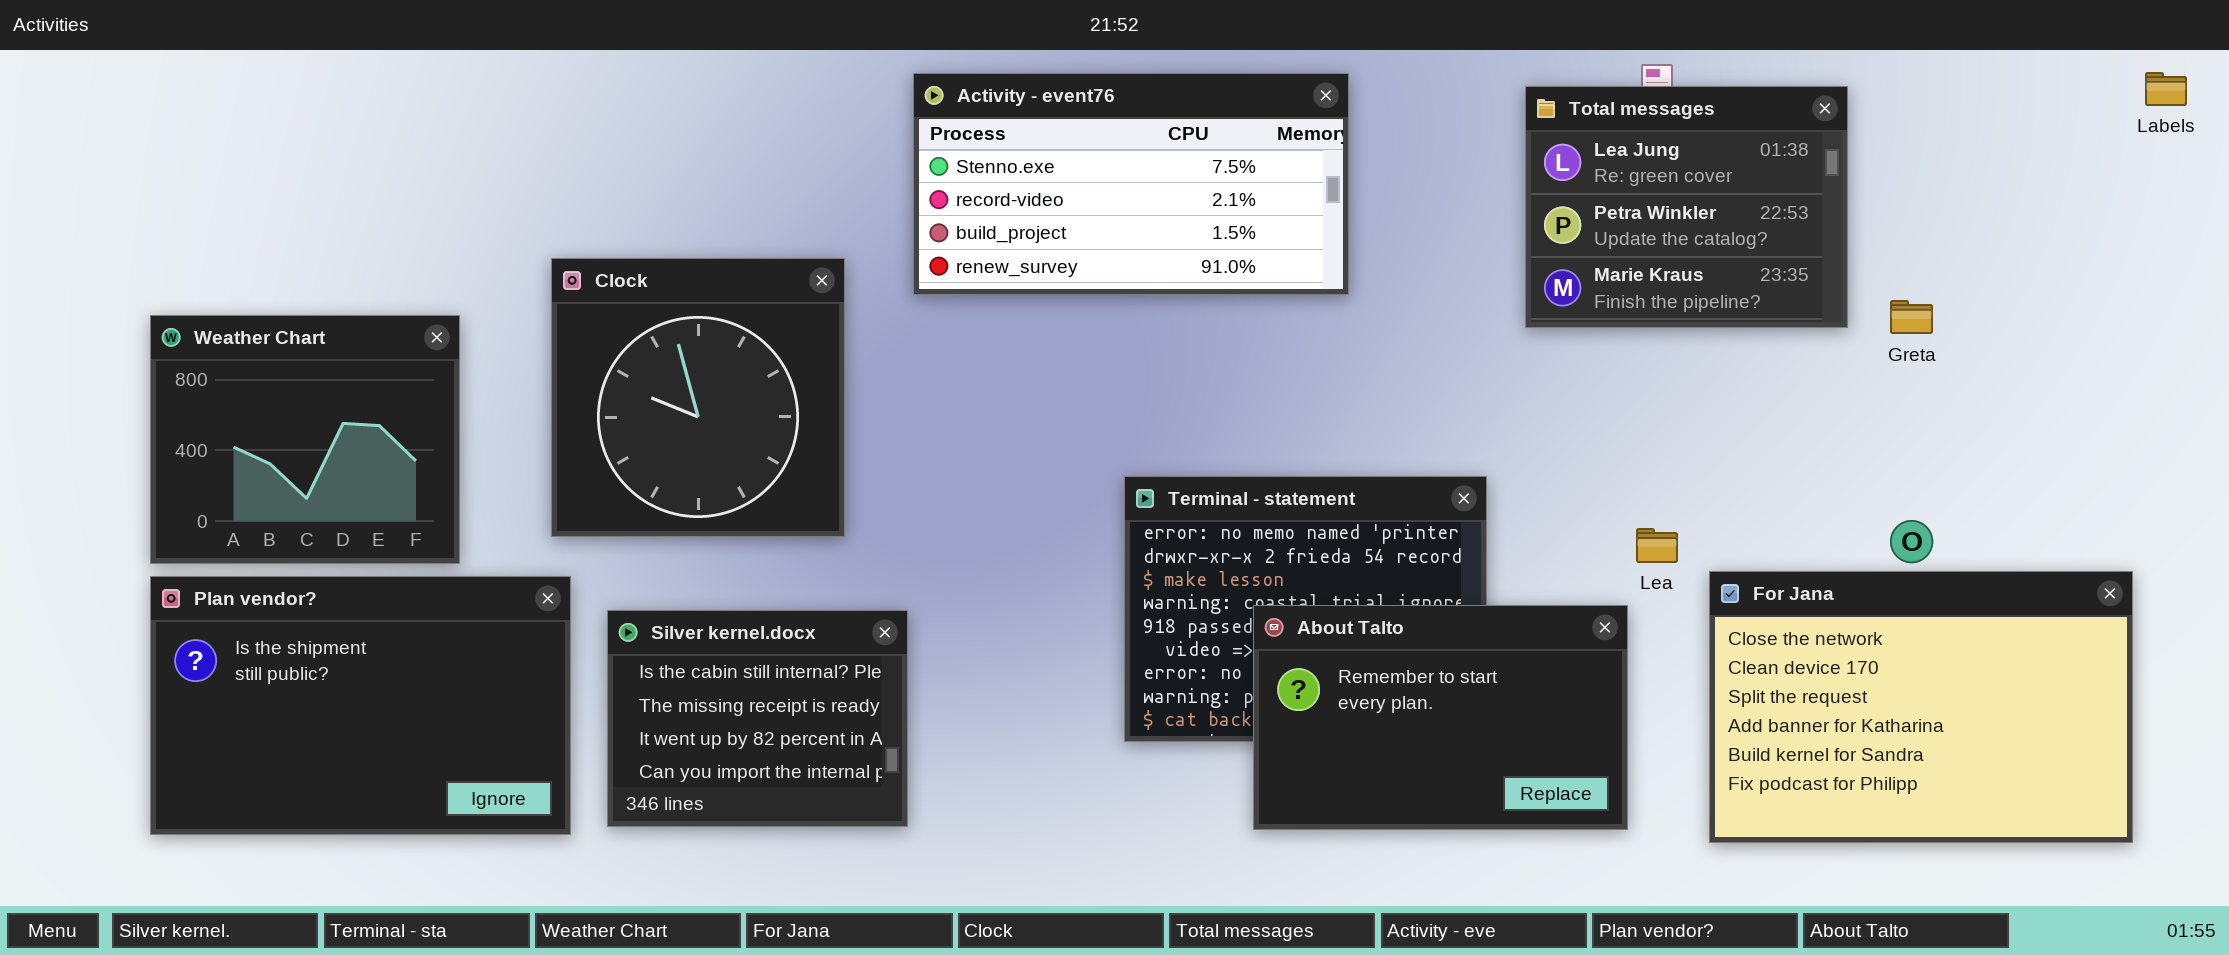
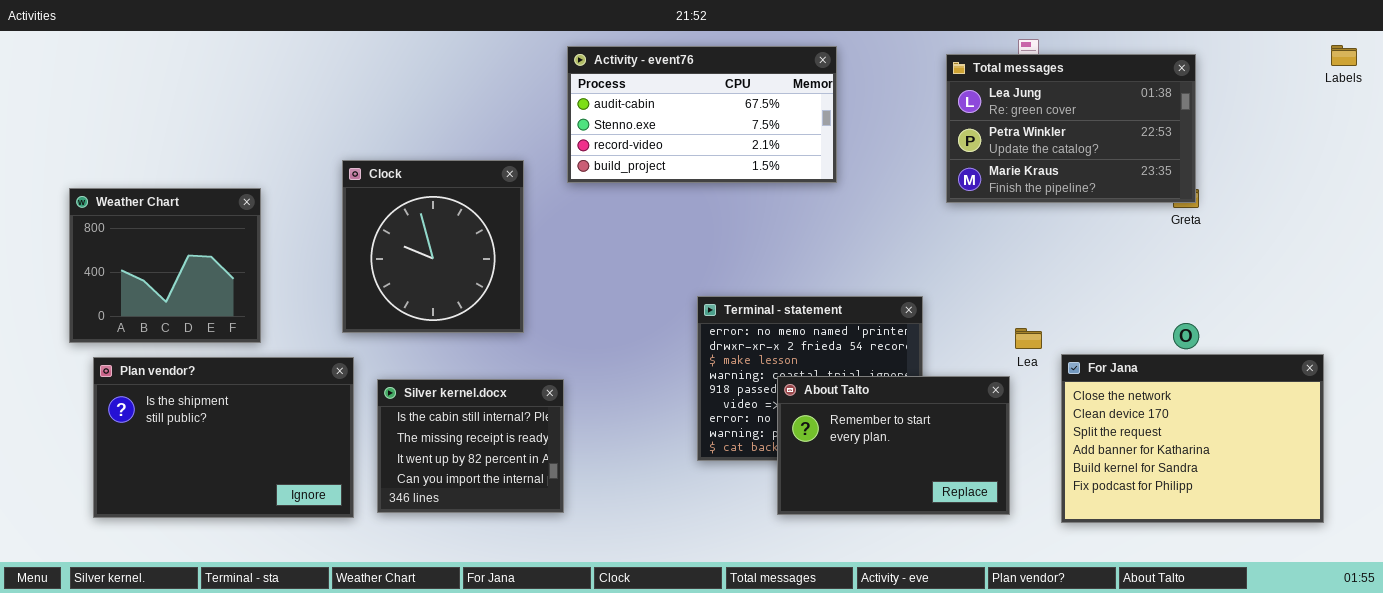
Activity - event76: [913,73,1349,295] -> [567,46,837,183], scrolled up 1 row
Total messages: [1525,86,1848,328] -> [946,54,1196,203], resized
Weather Chart: [150,315,460,564] -> [69,188,261,343], moved

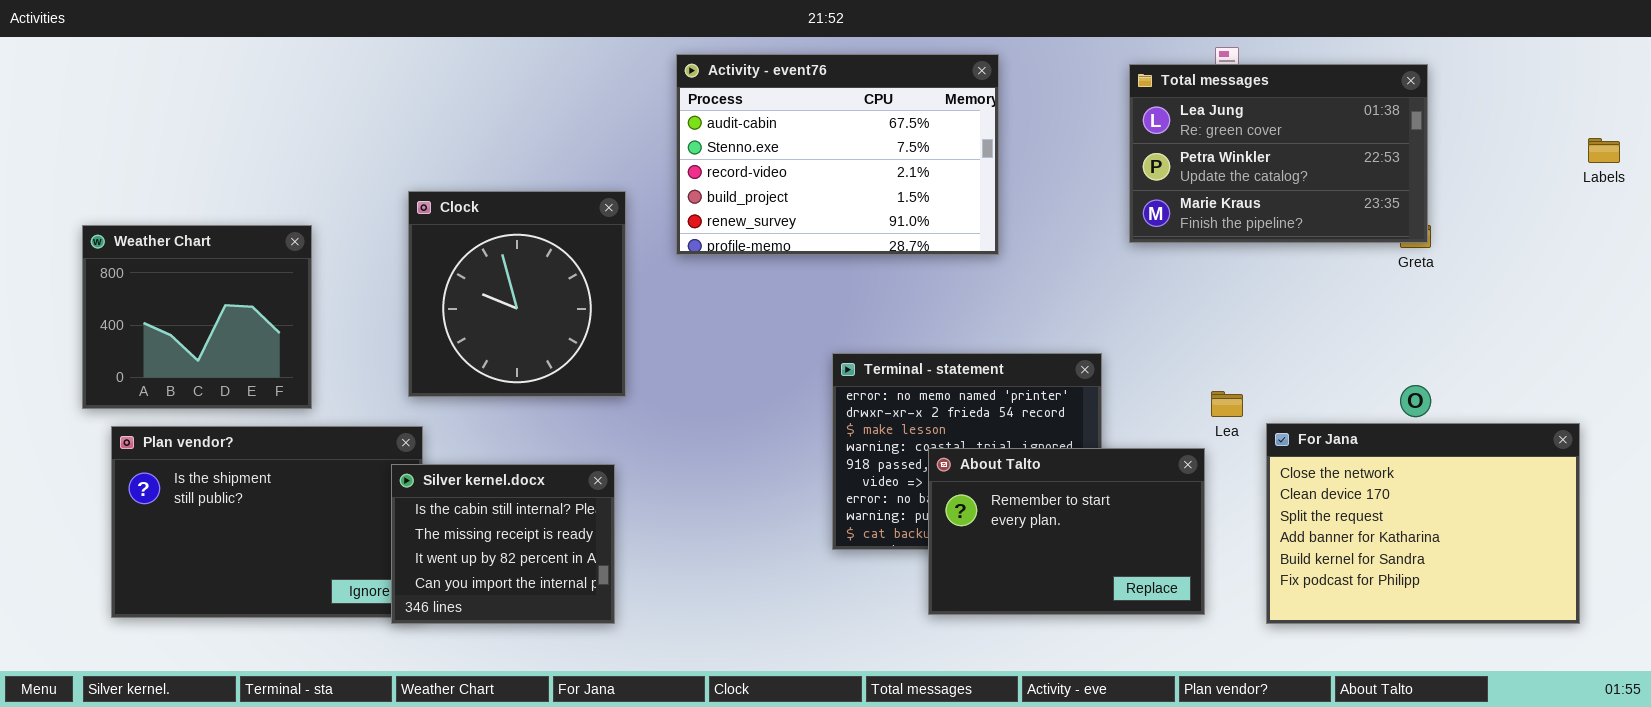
Labels: [1331,45,1357,66] -> [1588,138,1620,163], moved
Activity - event76: [567,46,837,183] -> [676,54,999,255], resized
Silver kernel.docx: [377,379,564,513] -> [391,464,615,624], moved

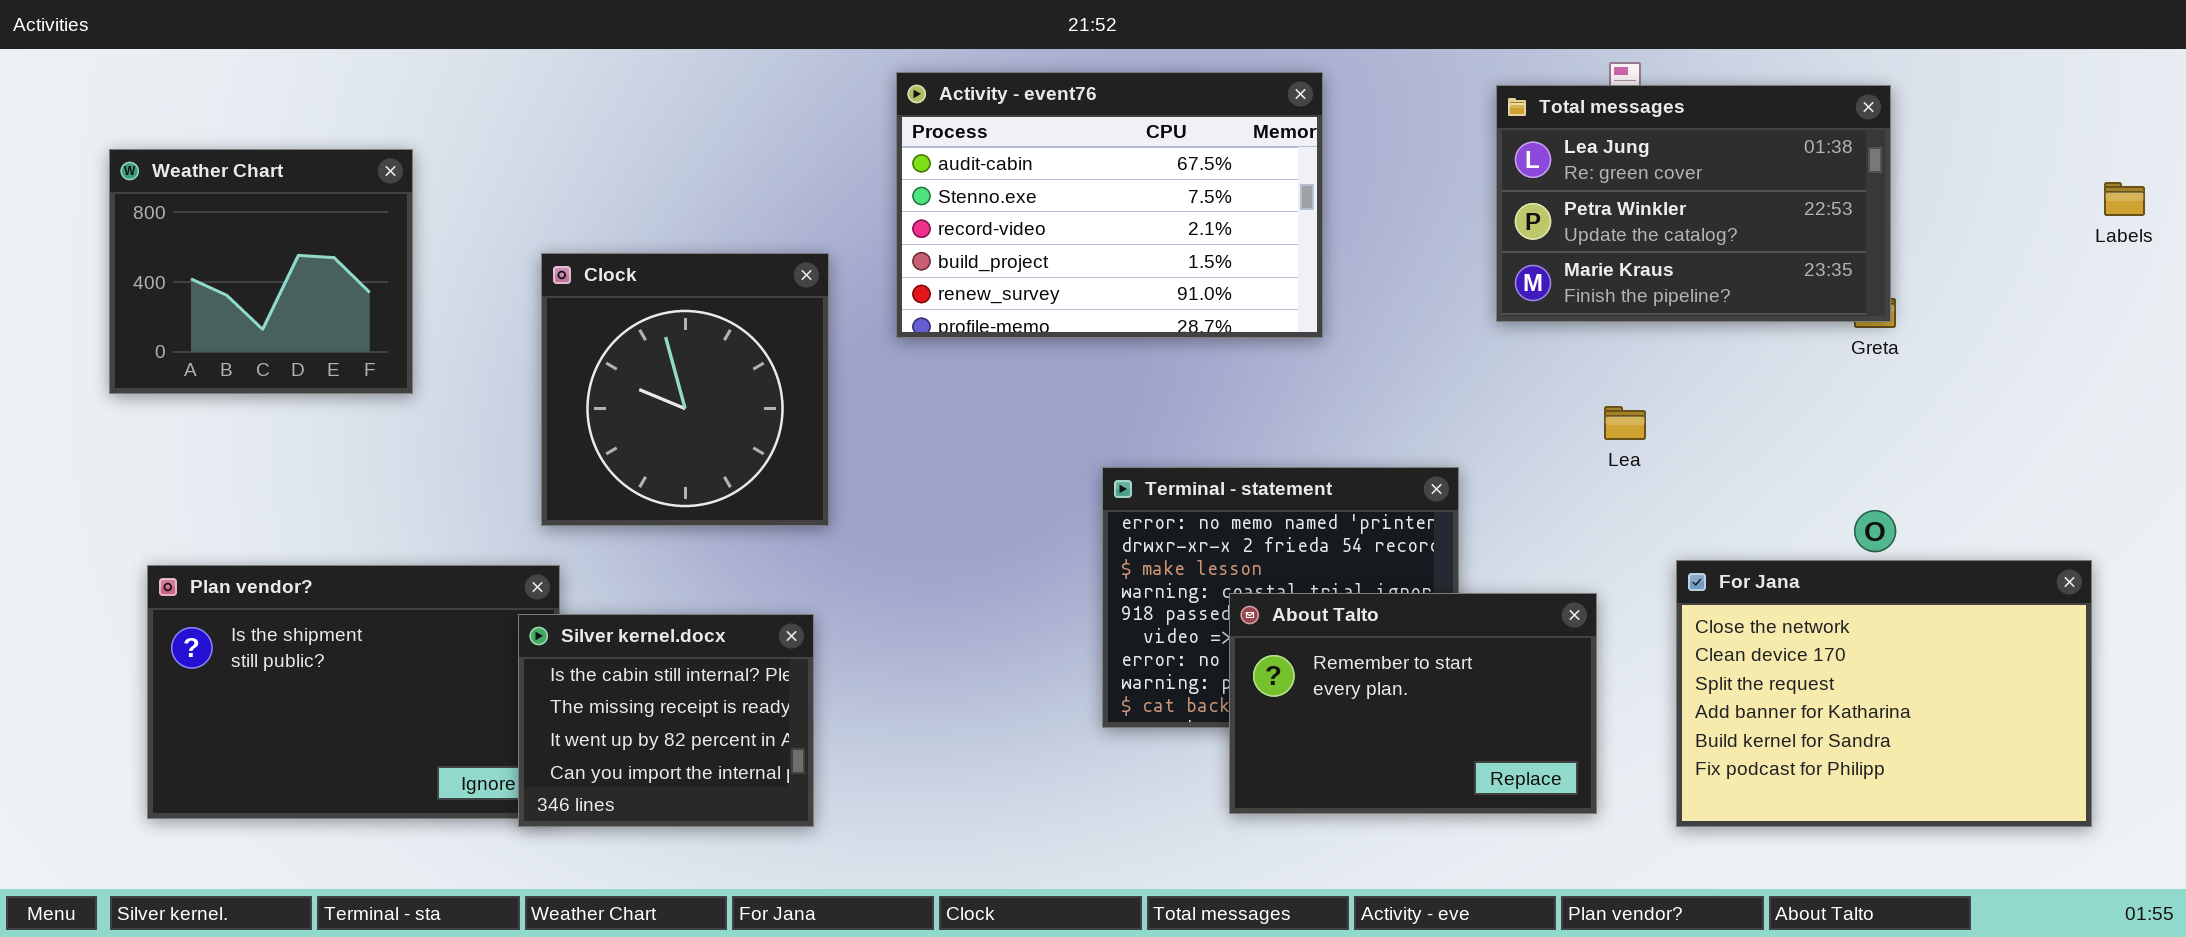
Weather Chart: [82,225,312,409] -> [109,149,413,394], moved
Lea: [1211,391,1243,417] -> [1604,406,1646,440], moved

